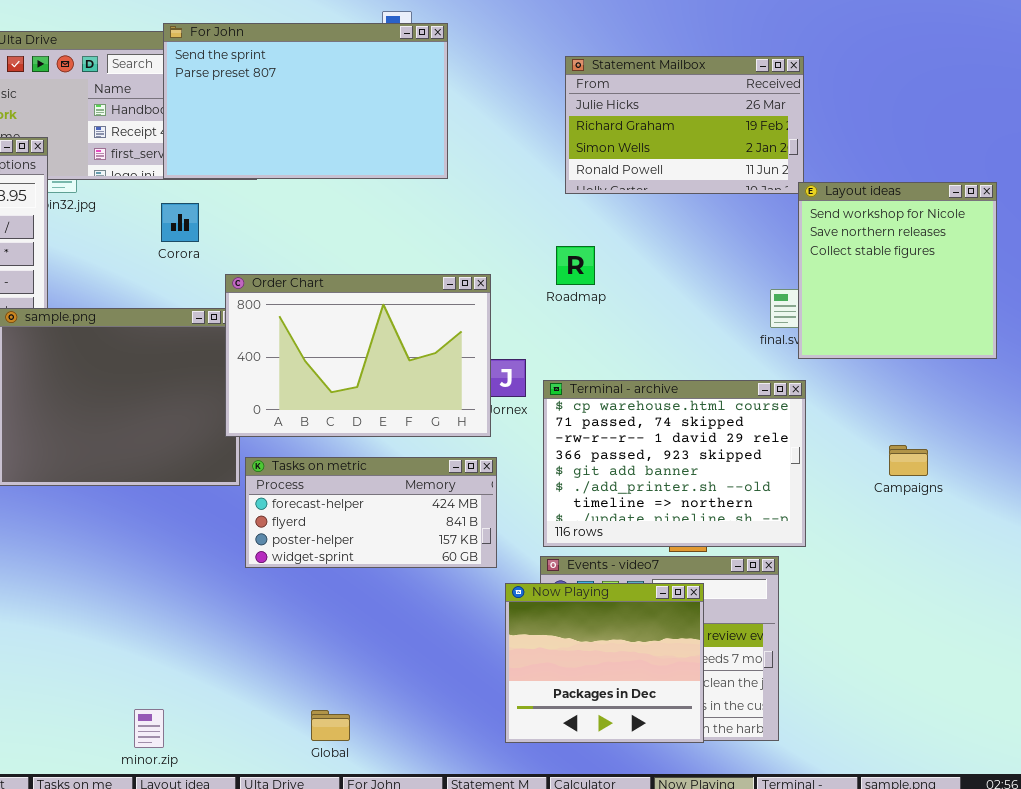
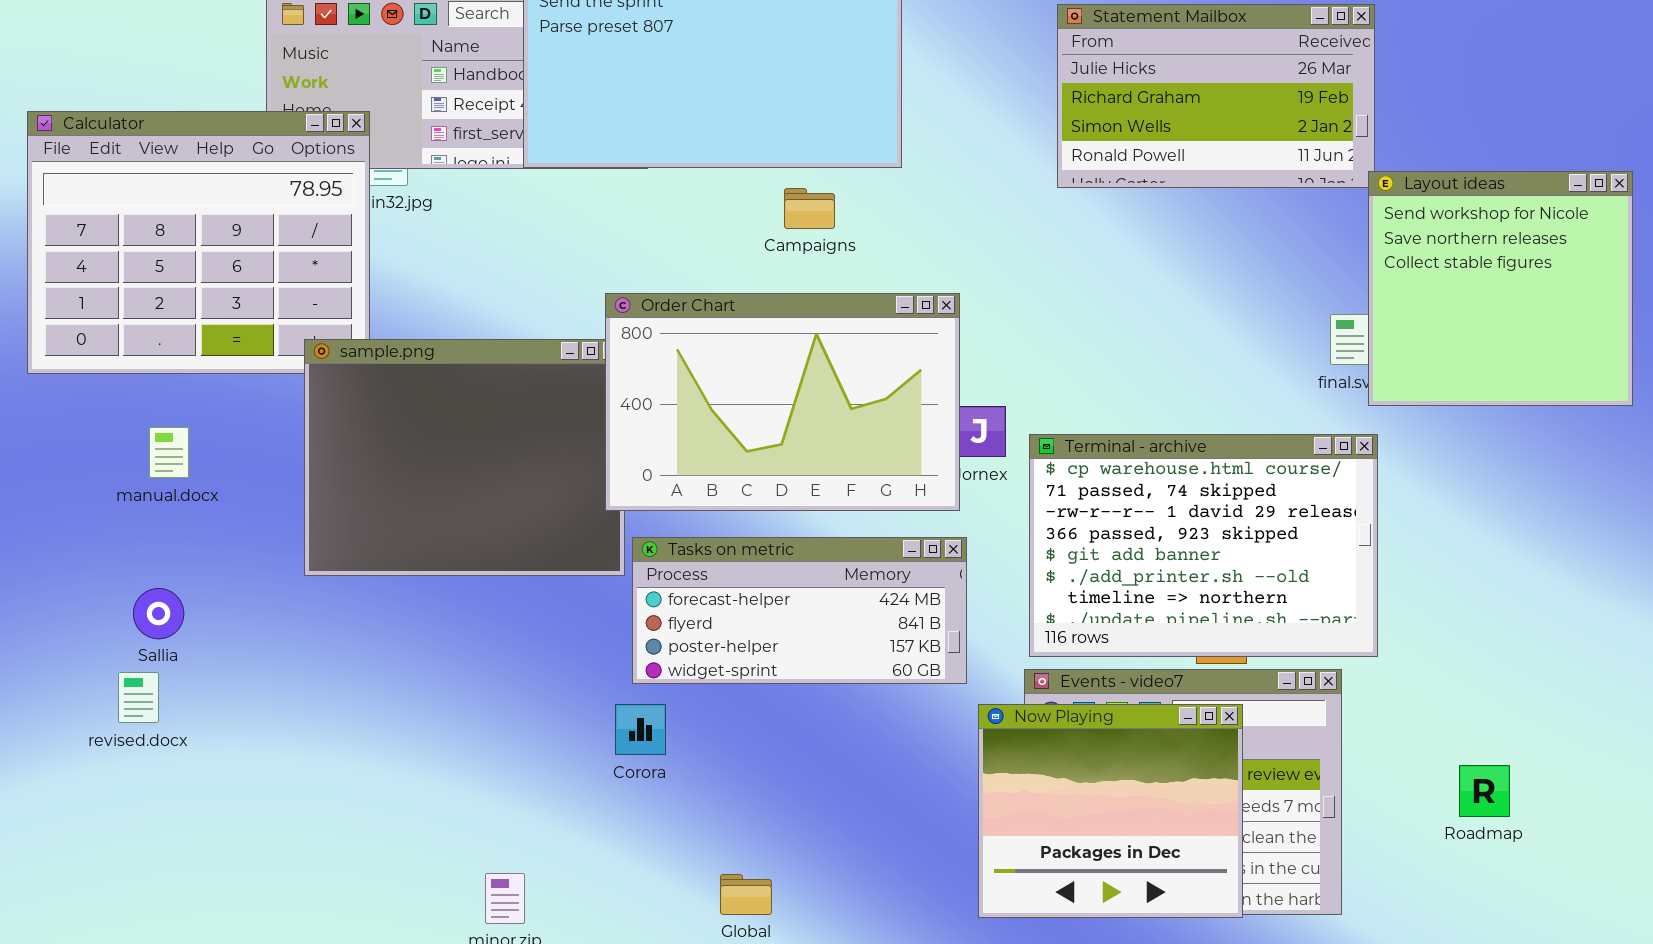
Corora: [161,203,199,242] -> [615,704,666,755], moved
Roadmap: [556,246,595,285] -> [1459,765,1510,817], moved
Campaigns: [889,445,928,476] -> [784,188,835,229], moved

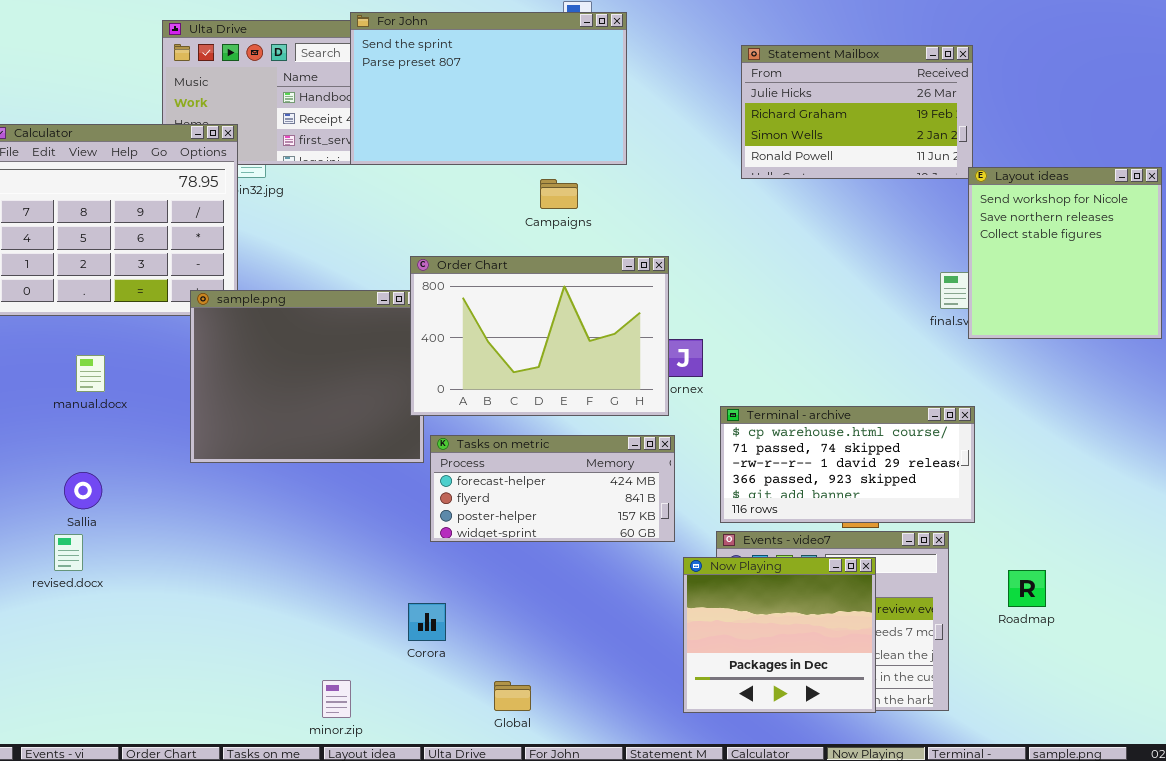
Terminal - archive: [1029,434,1378,657] -> [720,406,975,523], resized
Corora: [615,704,666,755] -> [408,603,446,641], moved
Roadmap: [1459,765,1510,817] -> [1008,570,1046,607], moved

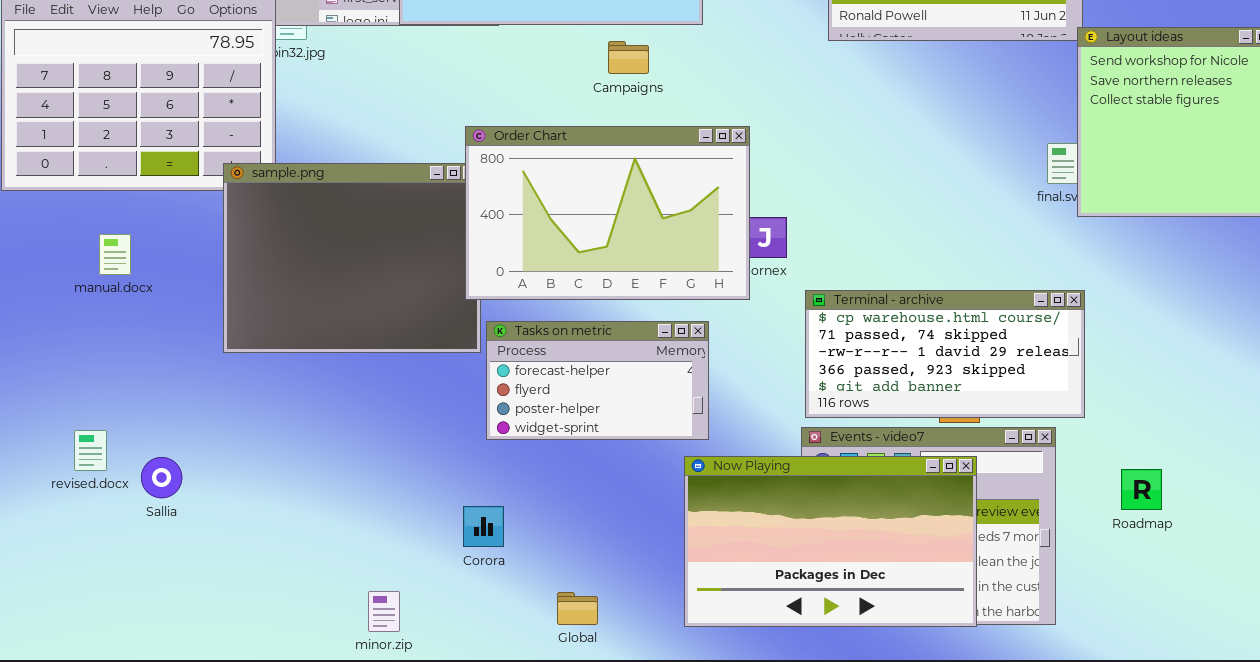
Tasks on metric: [430,435,675,542] -> [486,321,709,440], resized
Sallia: [64,472,102,509] -> [141,457,182,498], moved
Now Playing: [683,557,876,713] -> [684,456,977,627], resized

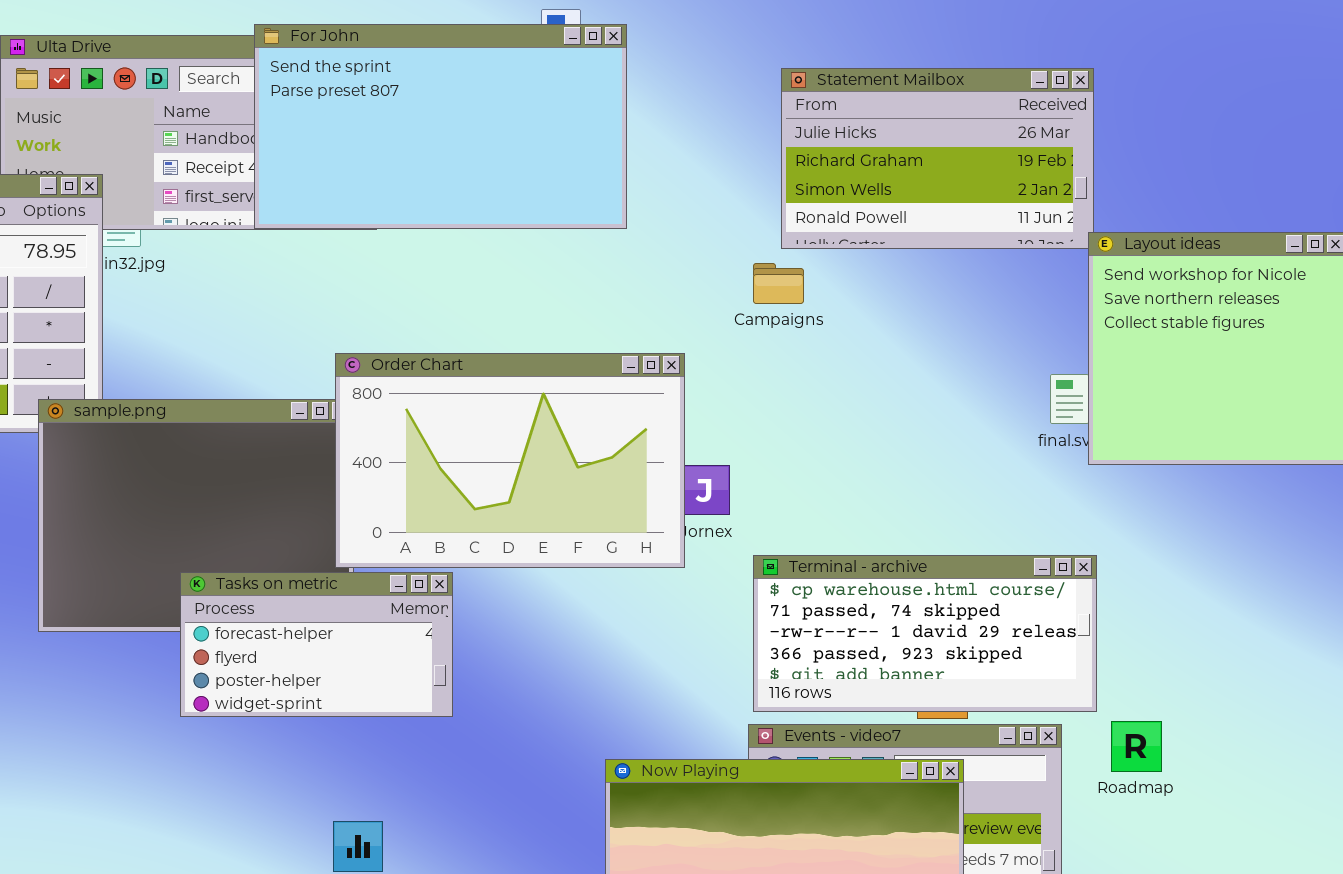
Campaigns: [608,41,649,74] -> [753,263,804,304], moved
Tasks on metric: [486,321,709,440] -> [180,572,453,717], moved
Roadmap: [1121,469,1162,510] -> [1111,721,1162,772], moved

